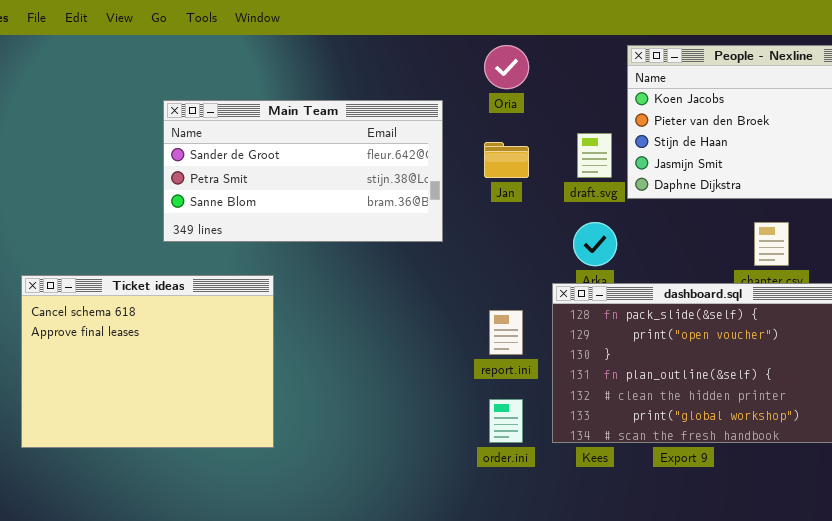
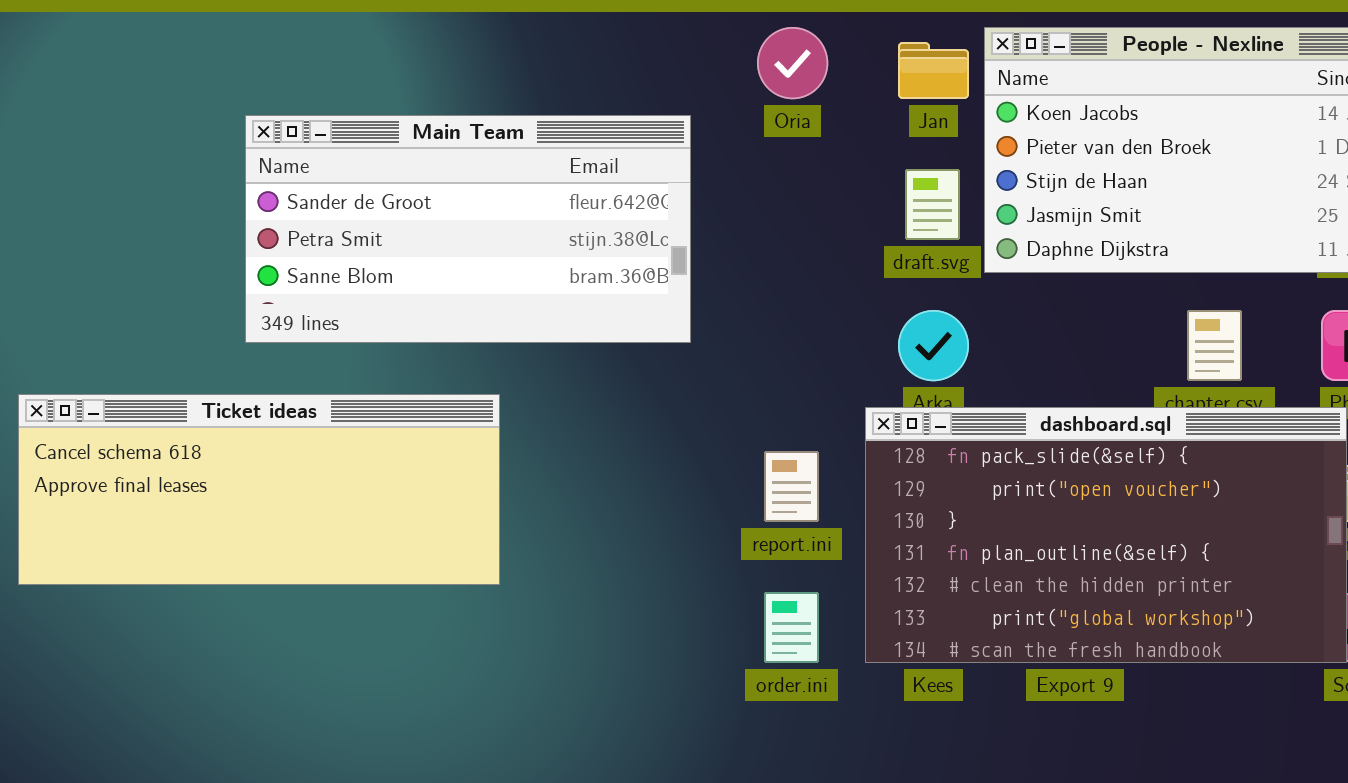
Jan: [484,142,529,178] -> [898,42,969,99], moved
Ticket ideas: [21,275,274,448] -> [18,394,500,585], resized

